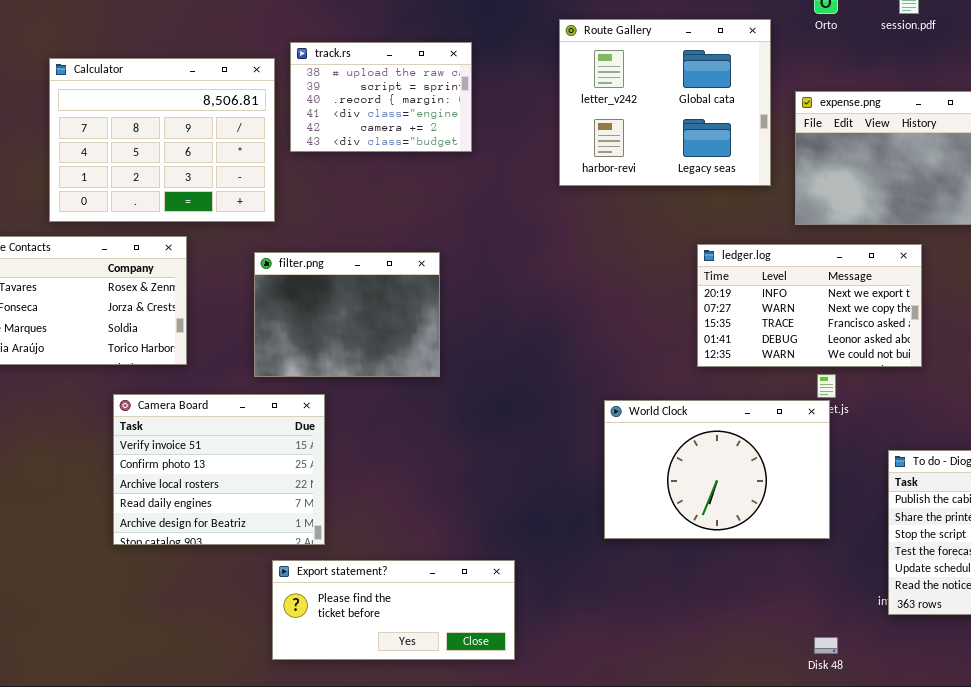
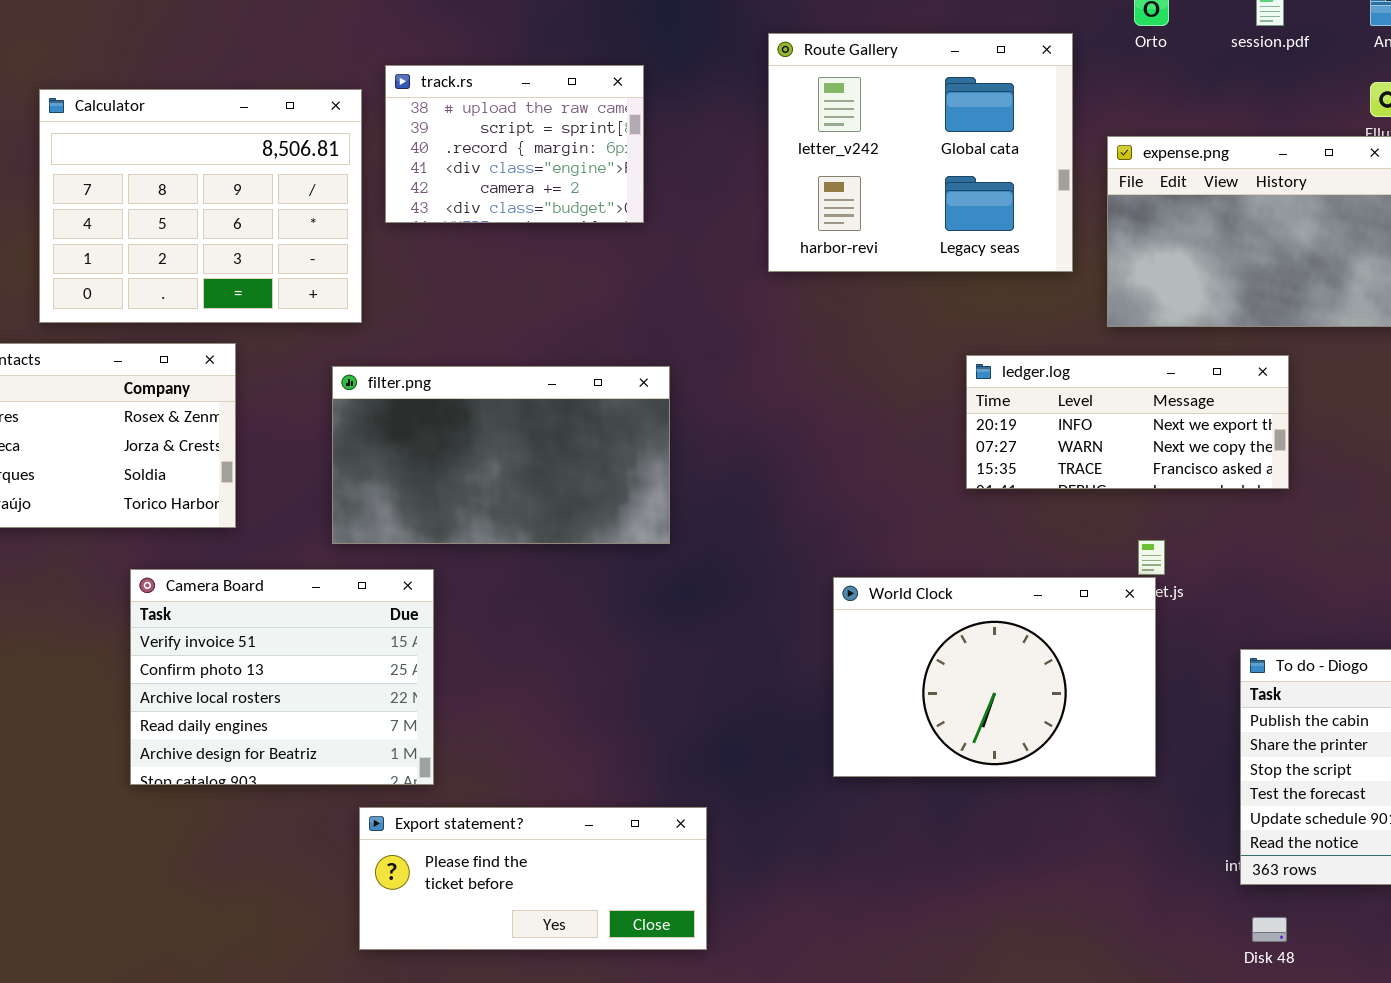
ledger.log: [697,244,922,367] -> [966,355,1289,489], resized
filter.png: [254,252,440,377] -> [332,366,670,544], resized
Disk 48: [814,637,838,654] -> [1252,917,1287,942], moved

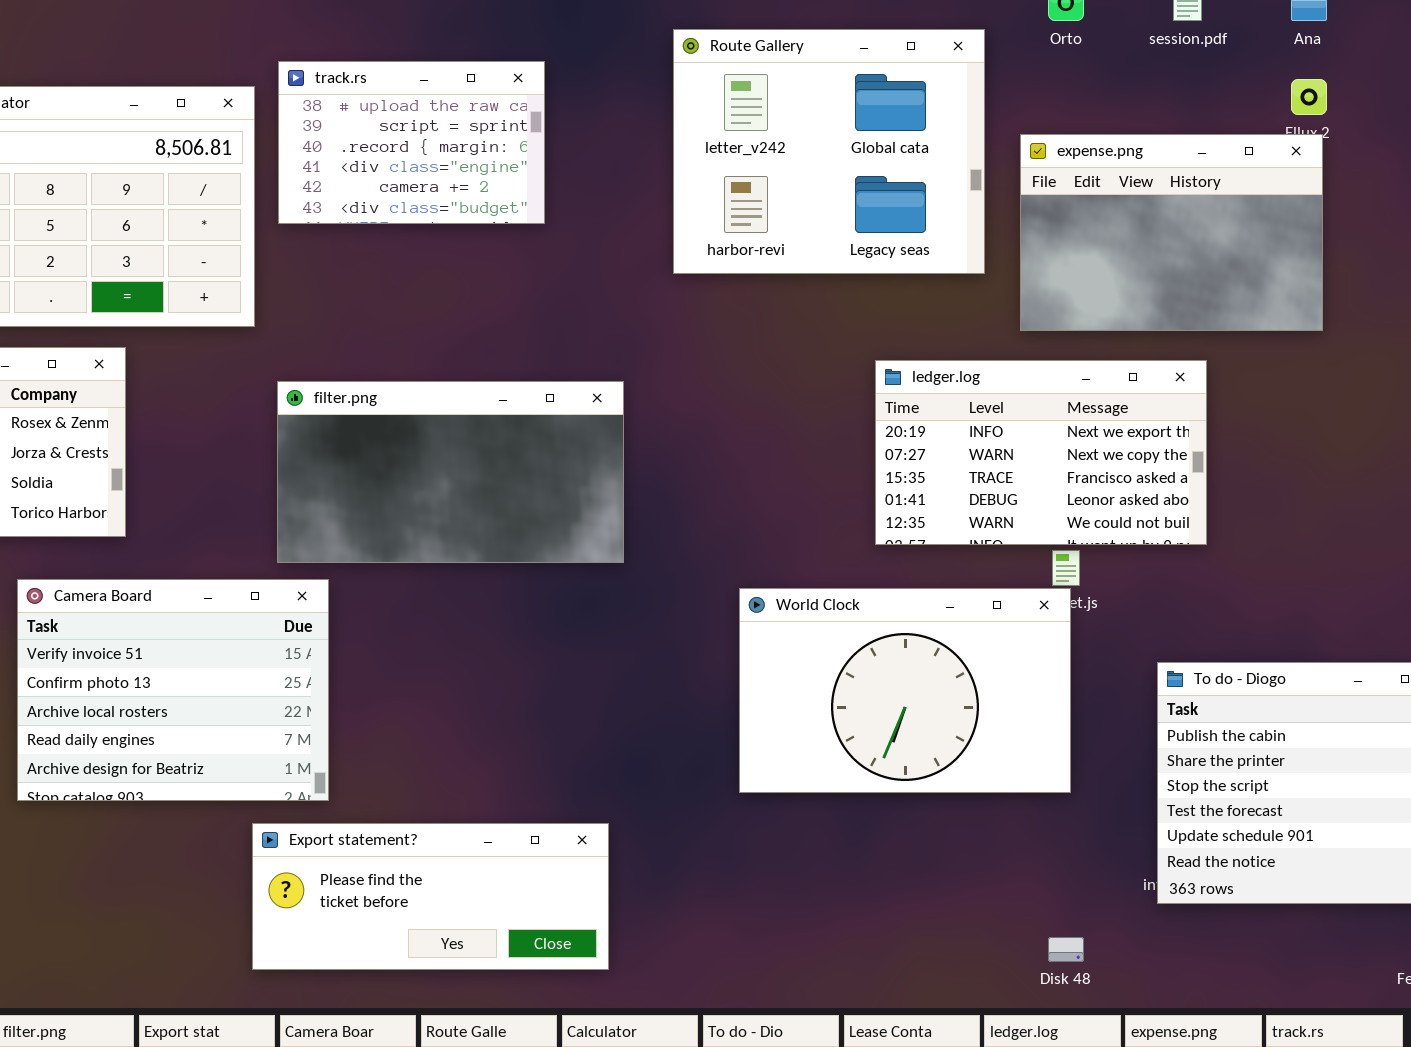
ledger.log: [966,355,1289,489] -> [875,360,1207,545], resized
filter.png: [332,366,670,544] -> [277,381,624,563], moved
Disk 48: [1252,917,1287,942] -> [1048,937,1084,962], moved

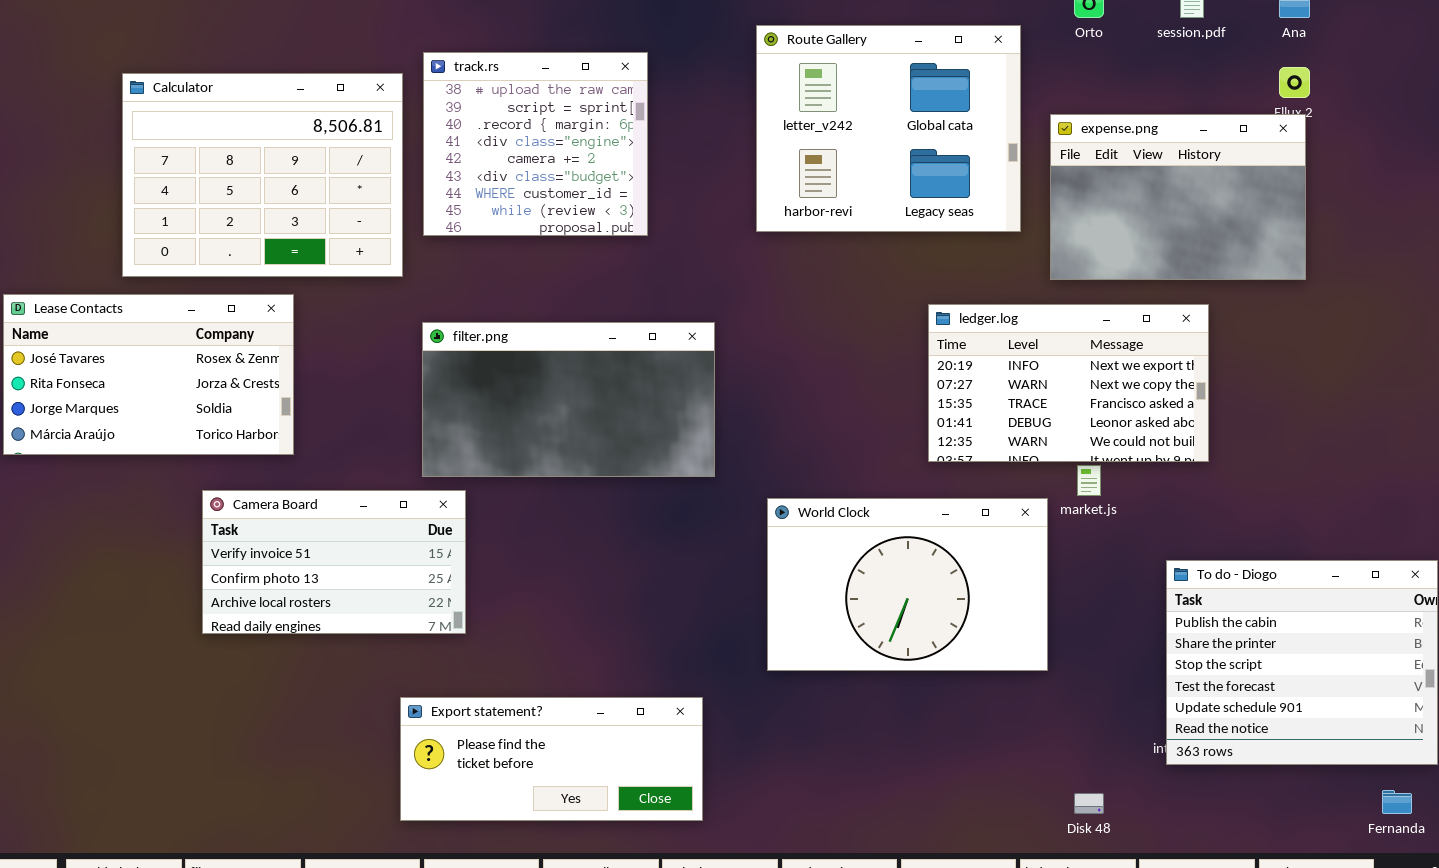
track.rs: [278,61,545,224] -> [423,52,648,236], resized
Camera Board: [17,579,329,801] -> [202,490,466,634], resized
World Clock: [739,588,1071,793] -> [767,498,1048,671], moved

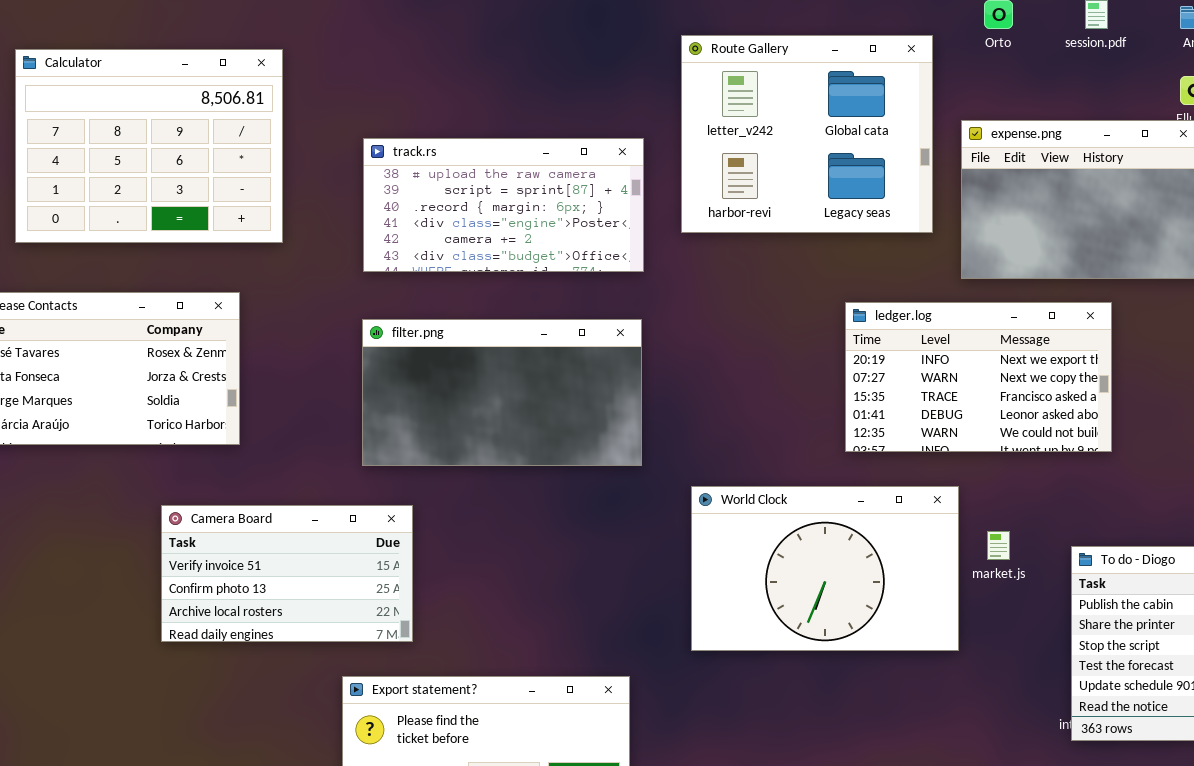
track.rs: [423,52,648,236] -> [363,138,644,272], moved, resized
Calculator: [122,73,403,277] -> [15,49,283,243], moved
market.js: [1077,465,1101,496] -> [987,531,1010,560], moved
Camera Board: [202,490,466,634] -> [161,505,413,642], moved

